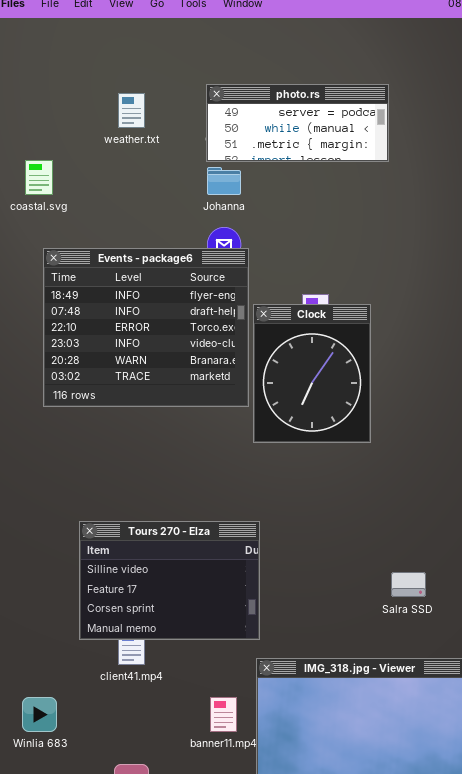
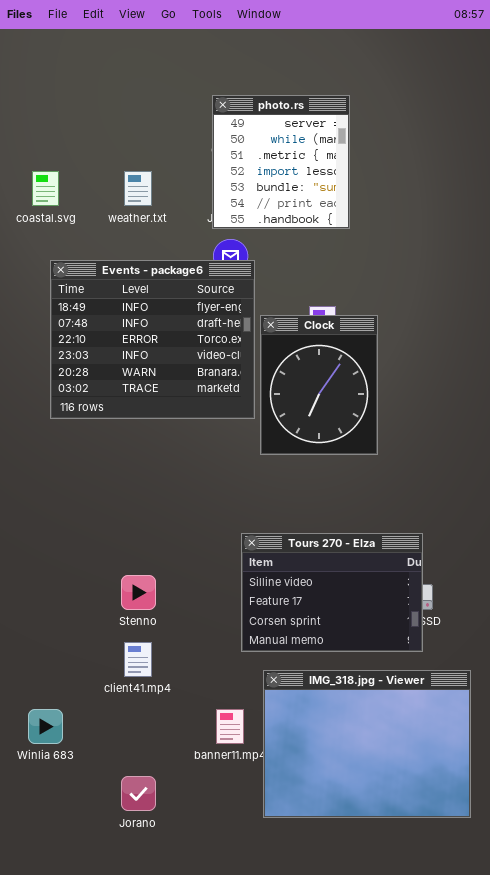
photo.rs: [206,84,389,162] -> [212,95,350,229], resized
weather.txt: [118,93,145,128] -> [124,171,152,206], moved
Tours 270 - Elza: [79,521,260,640] -> [241,533,423,652], moved

